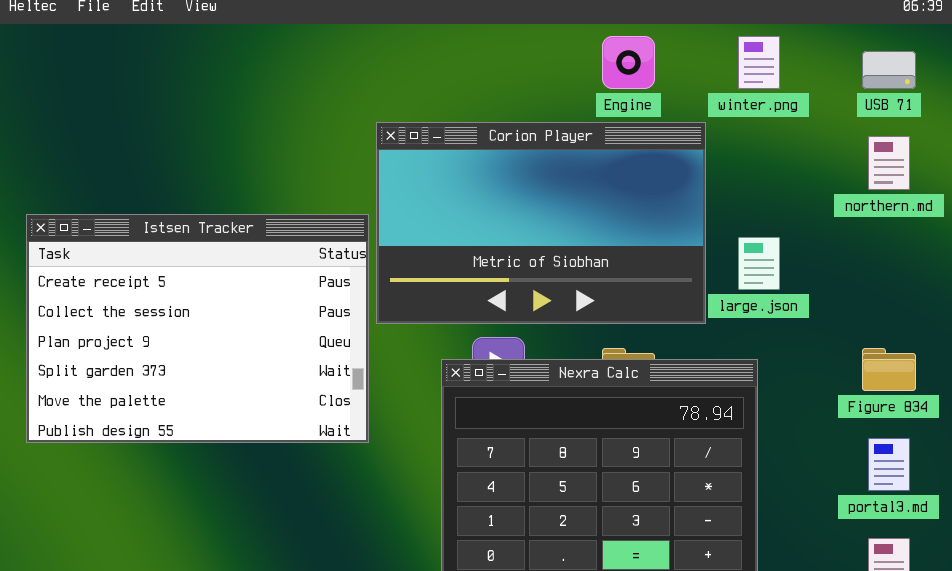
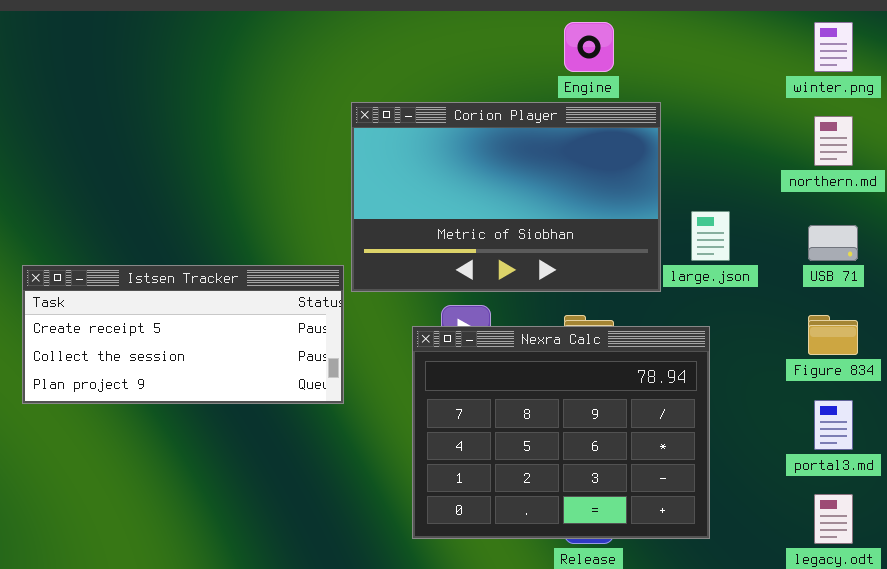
winter.png: [738,36,780,89] -> [814,22,853,72], moved
USB 71: [862,51,916,89] -> [808,225,858,261], moved
Istsen Tracker: [26,214,369,443] -> [22,265,344,404], resized

